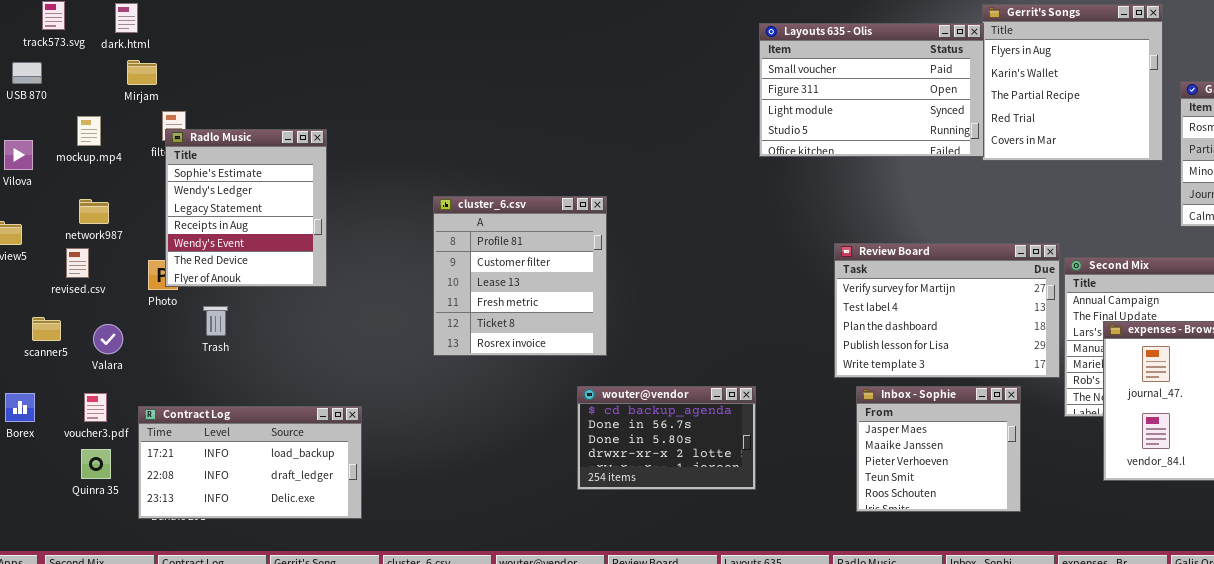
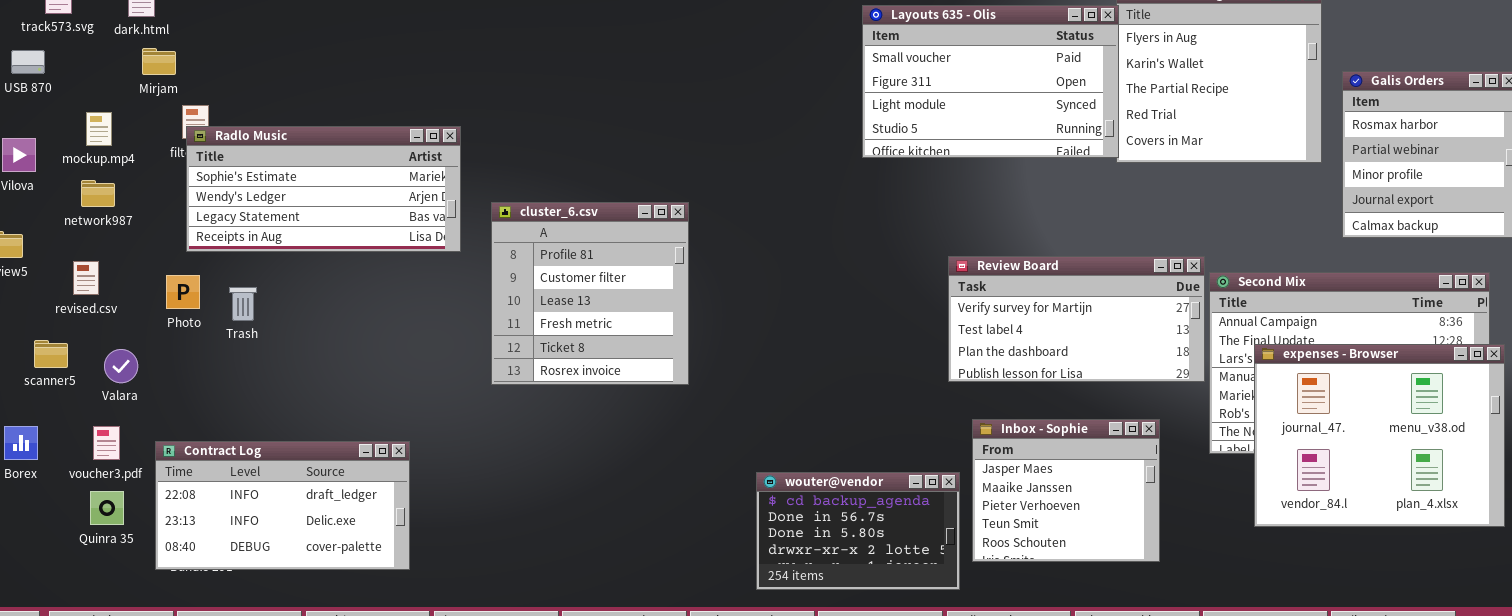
Radlo Music: [165,129,327,287] -> [186,126,461,252], resized
network987: [79,199,109,224] -> [81,180,115,207], moved
Review Board: [834,243,1060,378] -> [948,256,1205,382], resized
Trash: [203,306,228,336] -> [229,287,257,321], moved
wouter@vendor: [577,386,756,490] -> [756,472,960,590], moved
Contract Log: [138,406,362,519] -> [155,441,410,570], scrolled down 1 row

